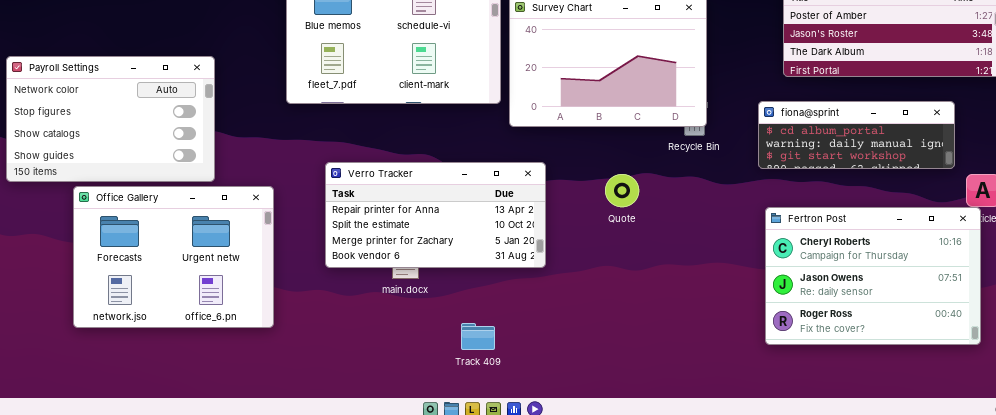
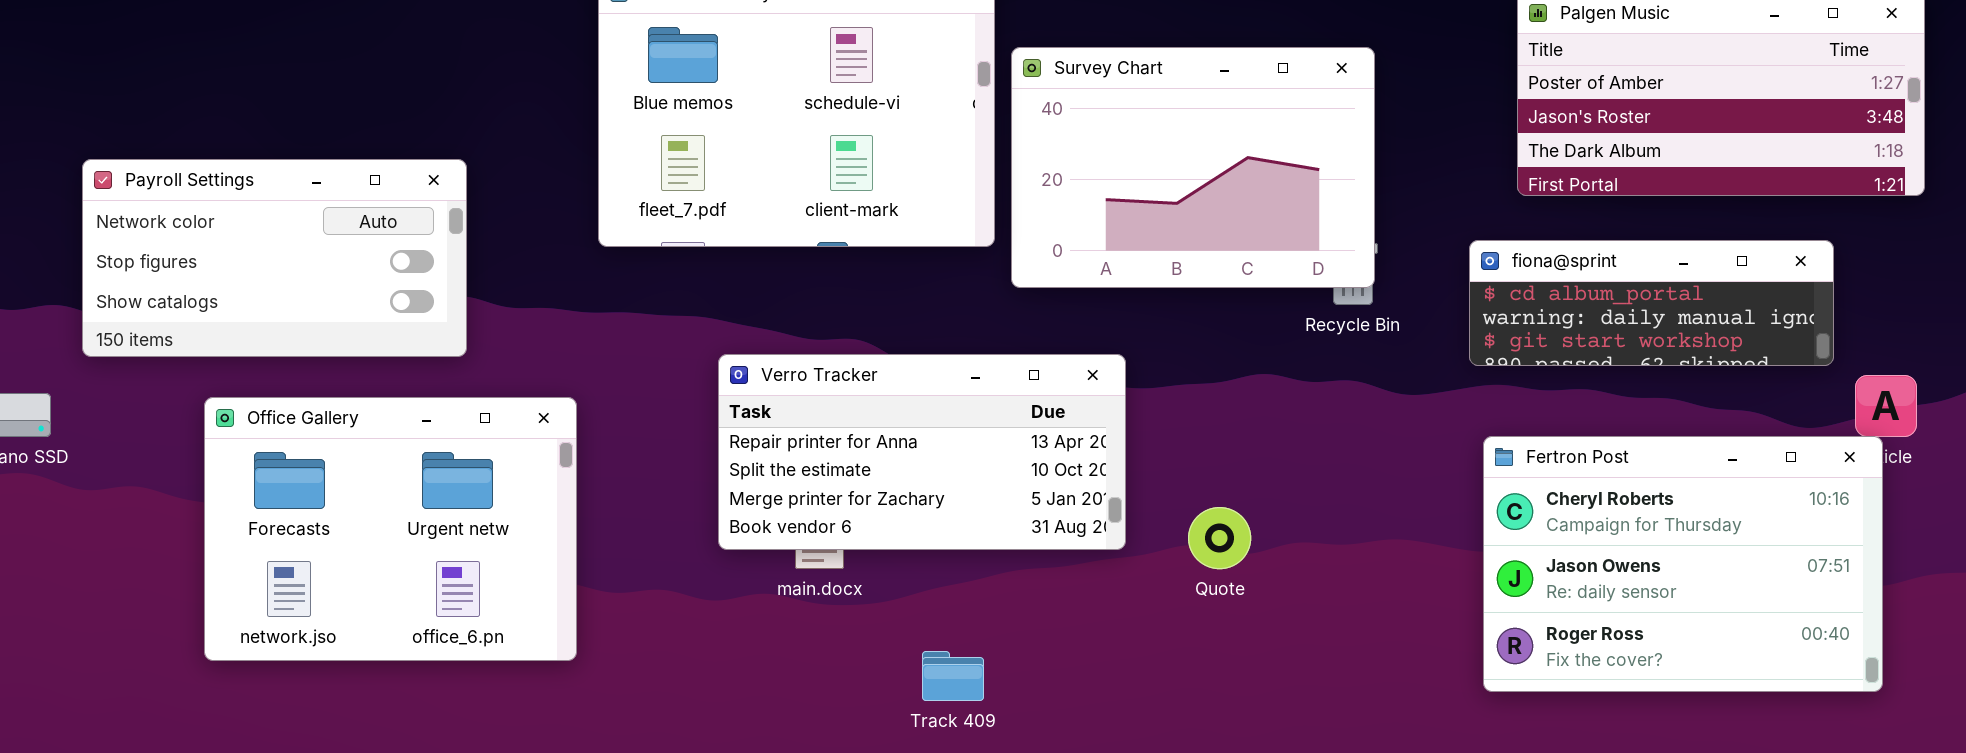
Payroll Settings: [6,56,215,182] -> [82,159,467,357], resized
Verro Tracker: [325,162,546,268] -> [718,354,1126,550], moved
Quote: [605,174,639,207] -> [1188,507,1251,569], moved

